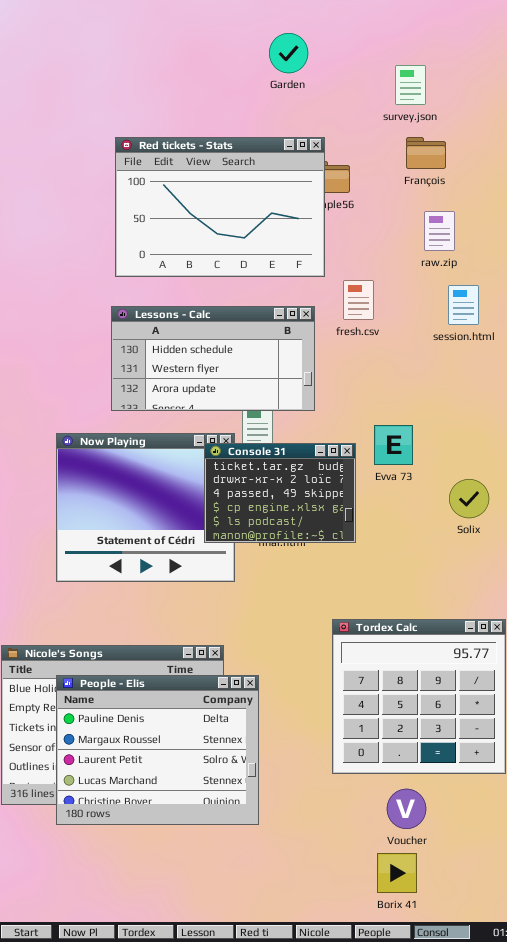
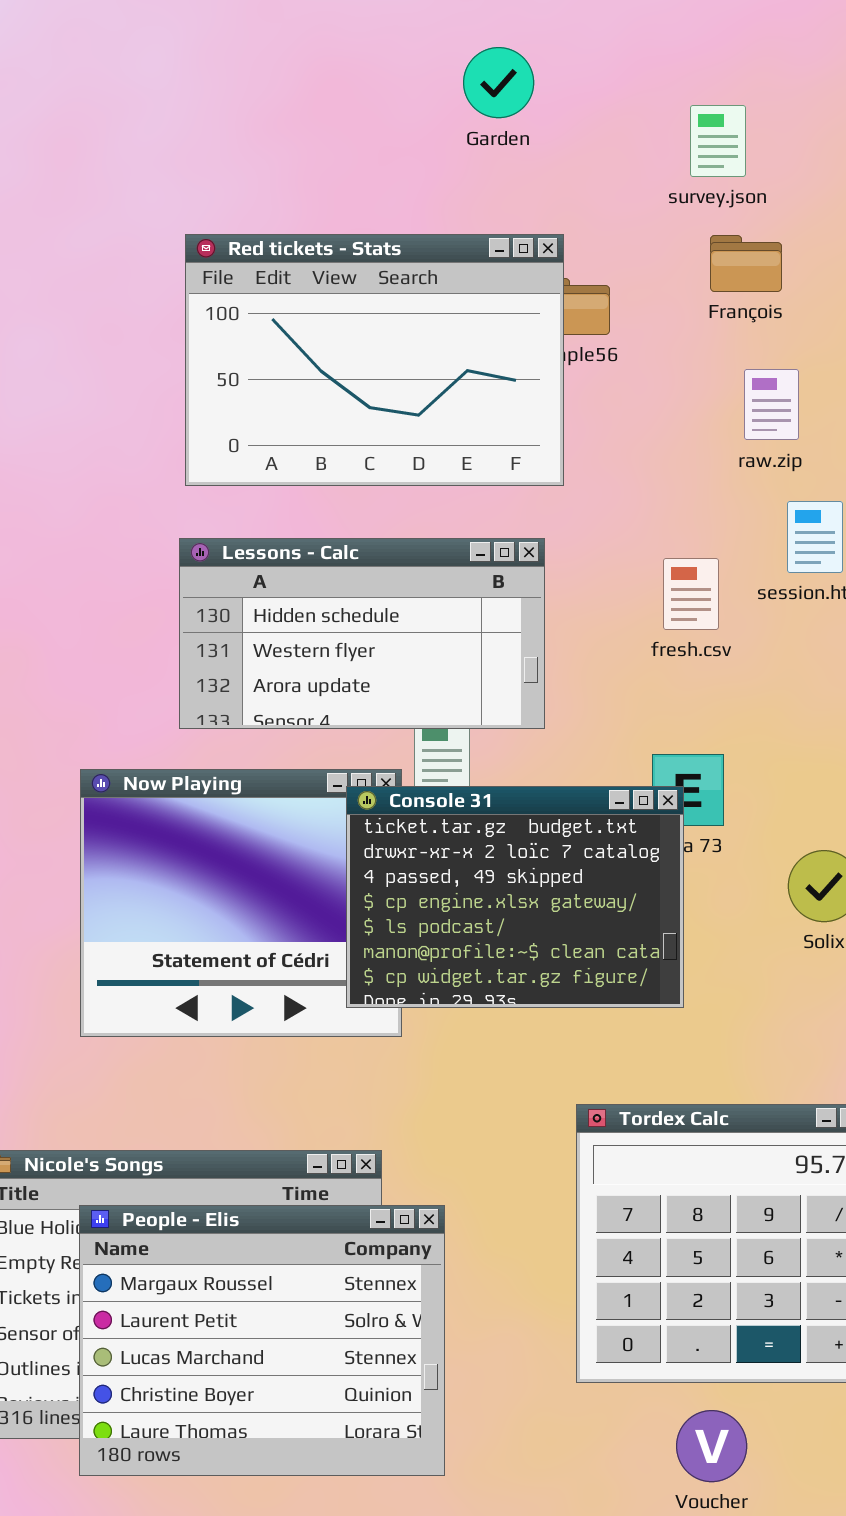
fresh.csv: [343,280,374,320] -> [663,558,719,630], moved
Console 31: [204,443,356,543] -> [346,786,684,1008], resized
People - Elis: [56,675,259,825] -> [79,1205,445,1476], scrolled down 1 row

